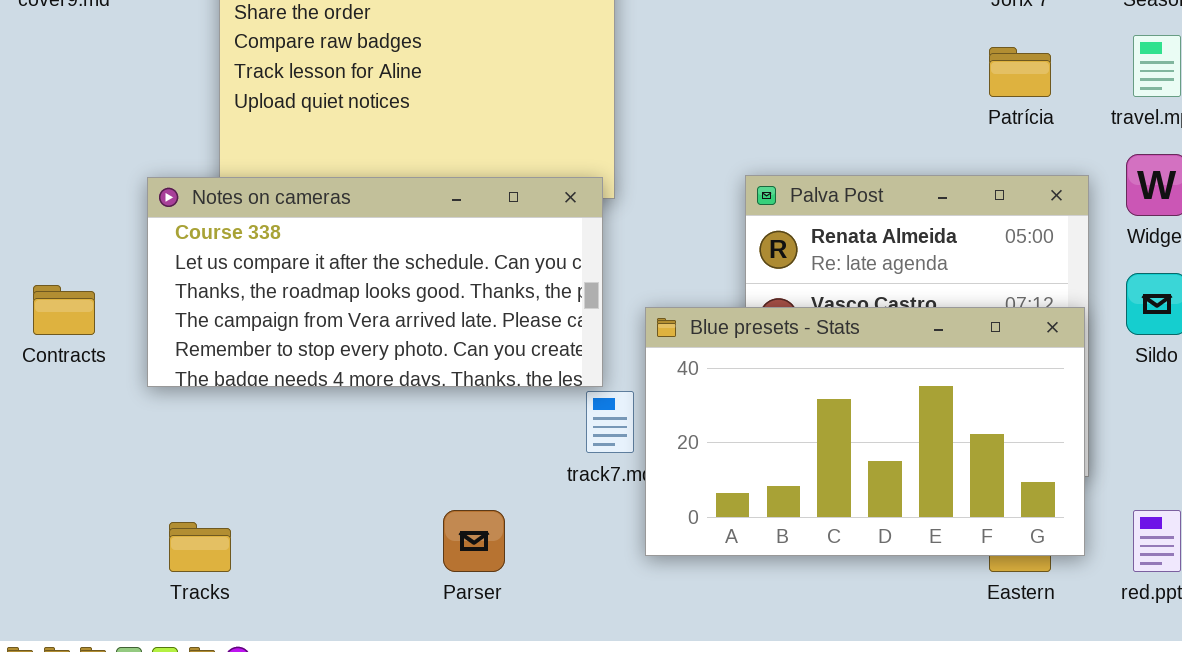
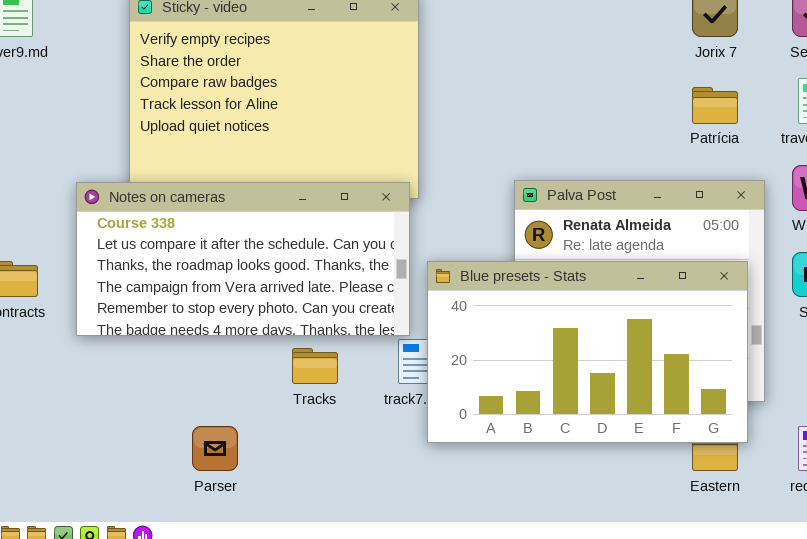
Blue presets - Stats: [645,307,1085,556] -> [427,261,748,443], moved
Parser: [443,510,505,572] -> [192,426,238,471], moved
Tracks: [169,522,231,572] -> [292,348,338,384], moved

